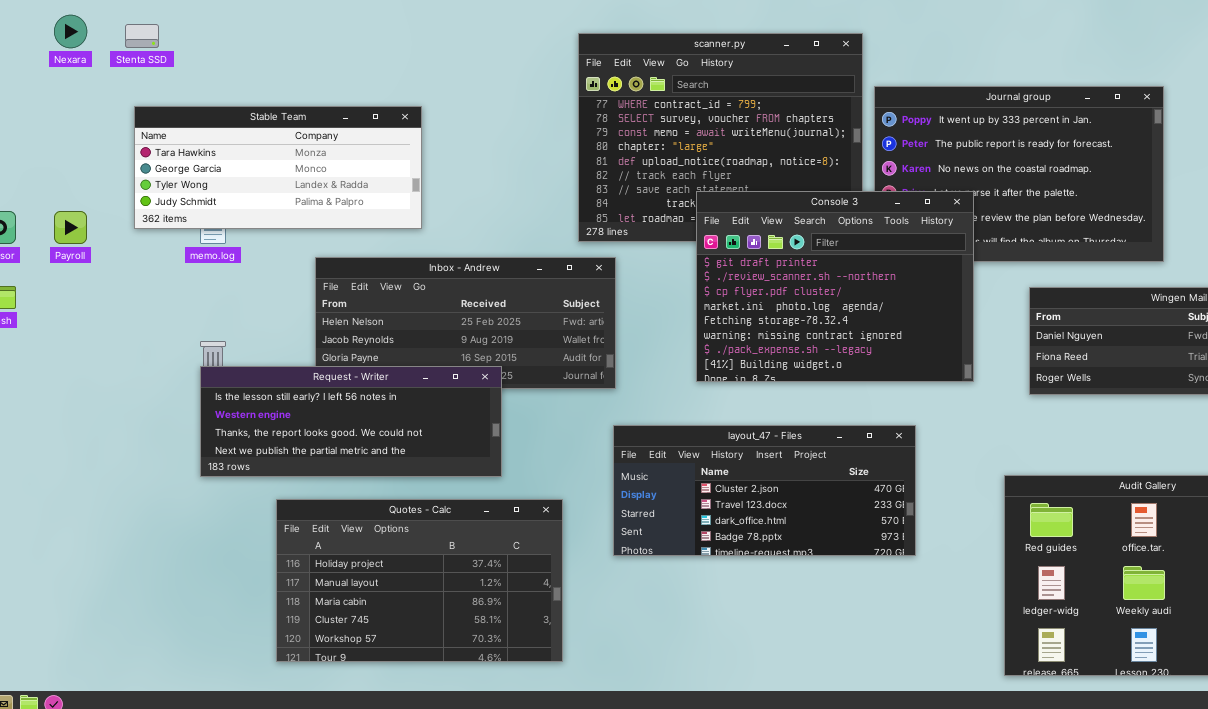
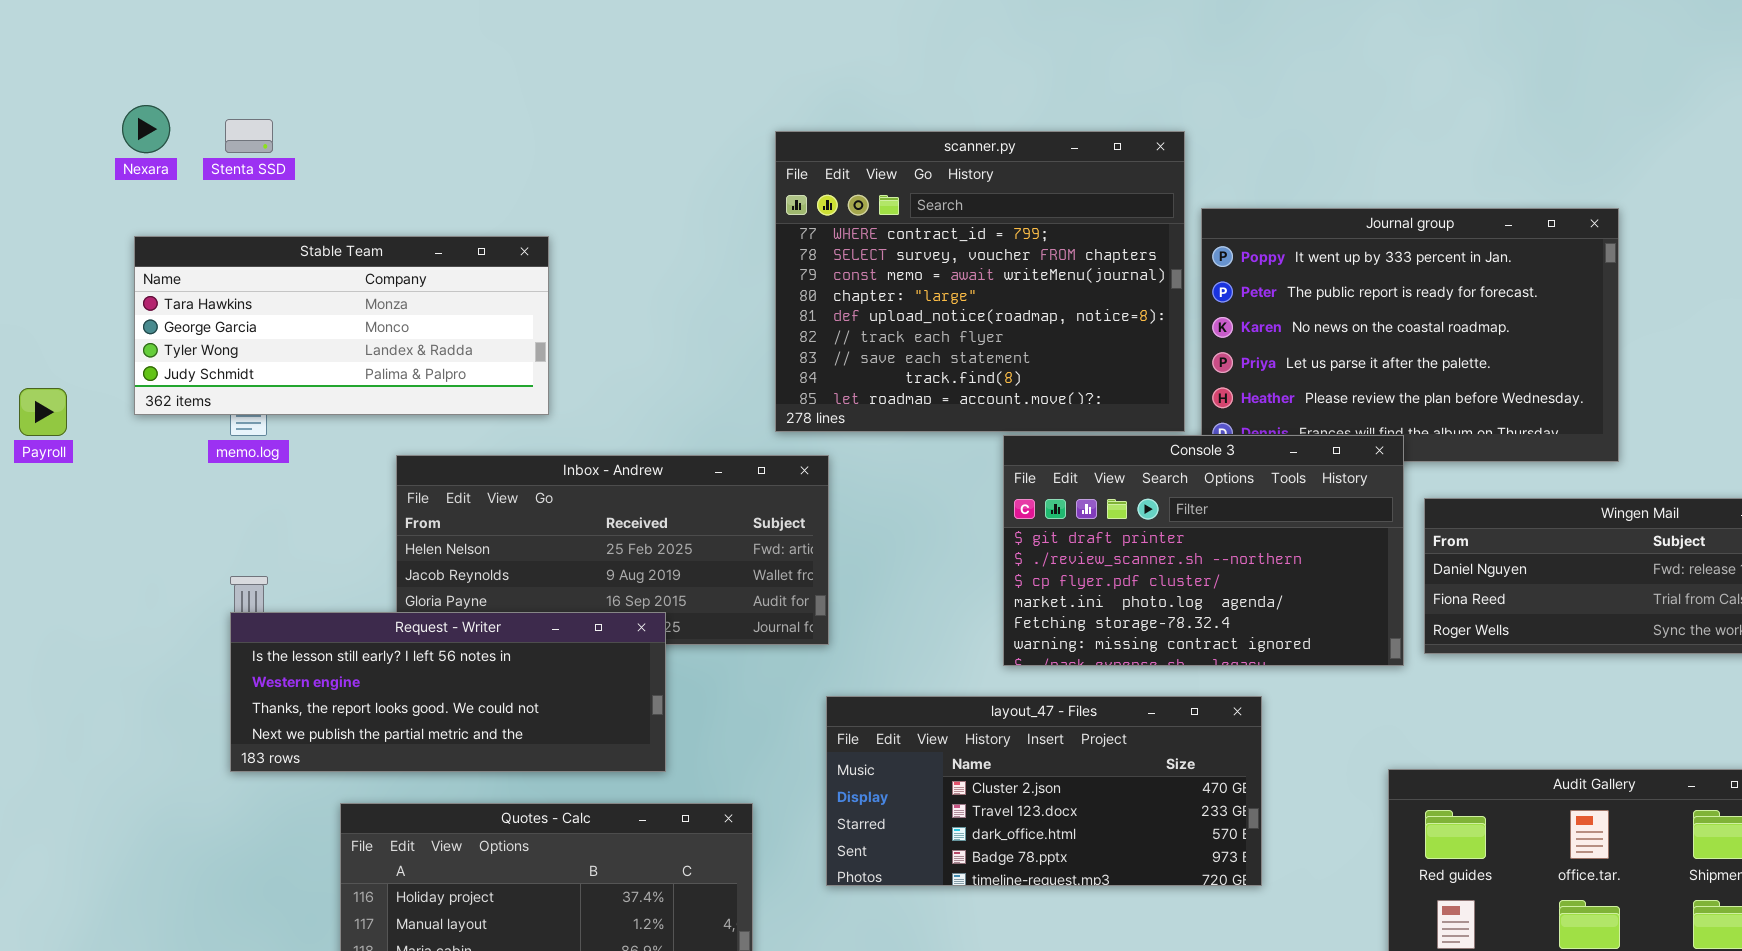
Nexara: [54,15,87,48] -> [122,105,170,153], moved
Stenta SSD: [125,24,159,48] -> [225,119,273,153], moved
Console 3: [696,191,974,382] -> [1003,435,1404,666], moved, resized

